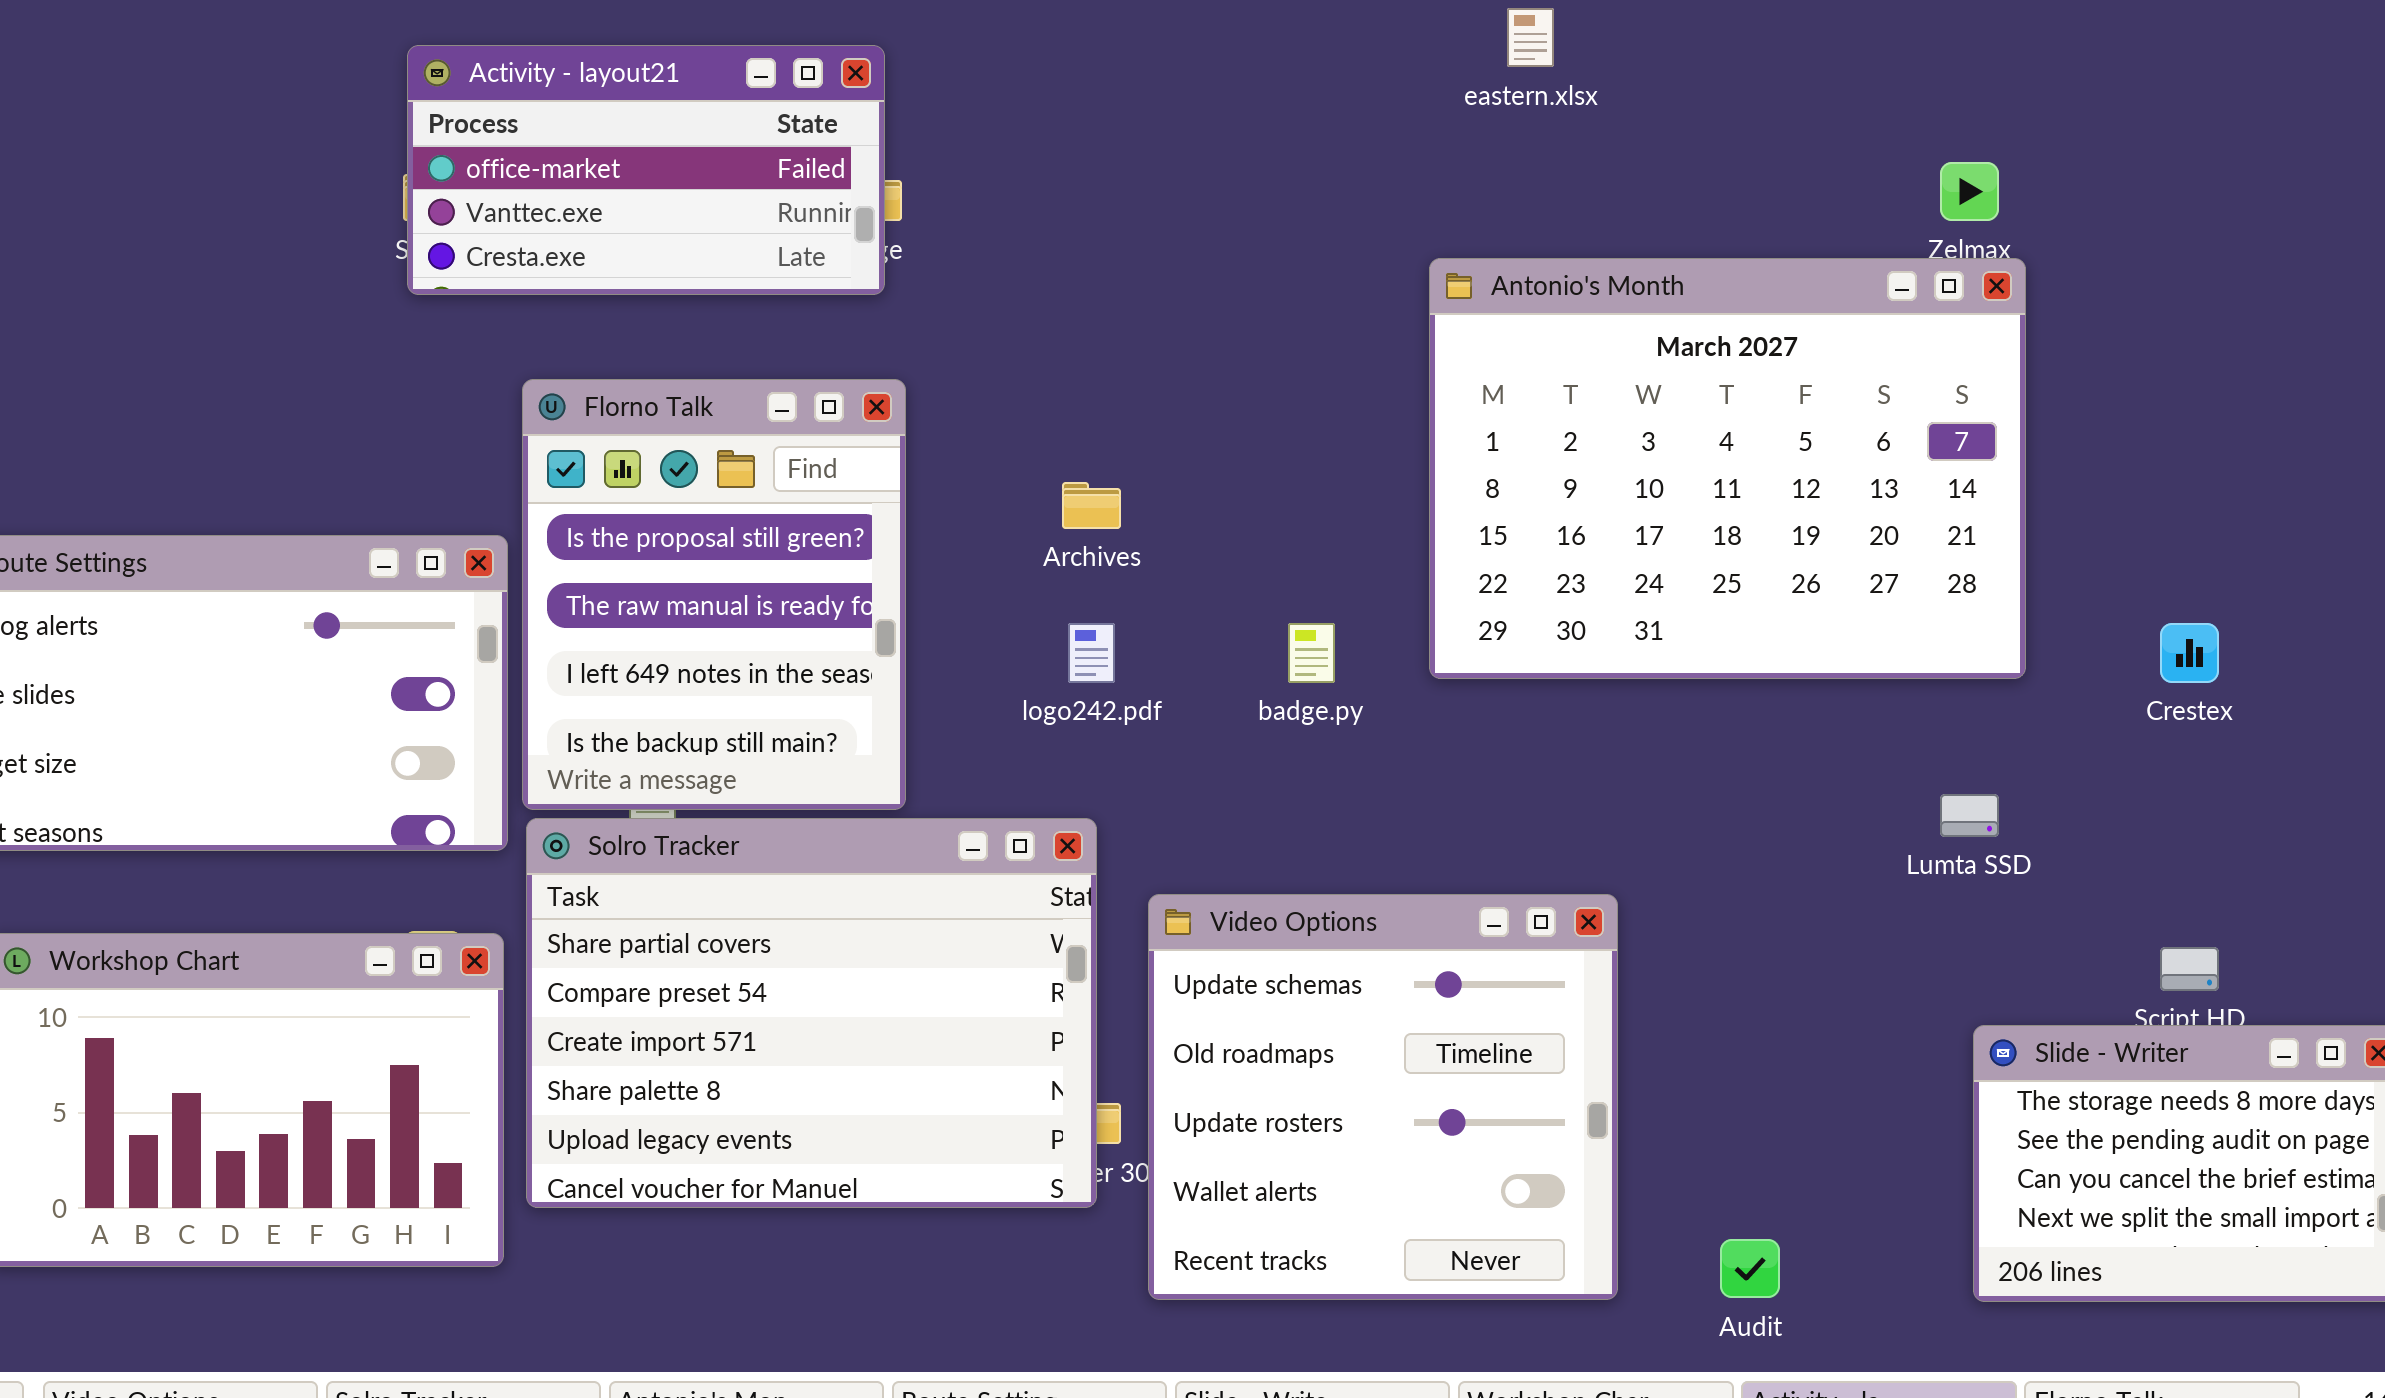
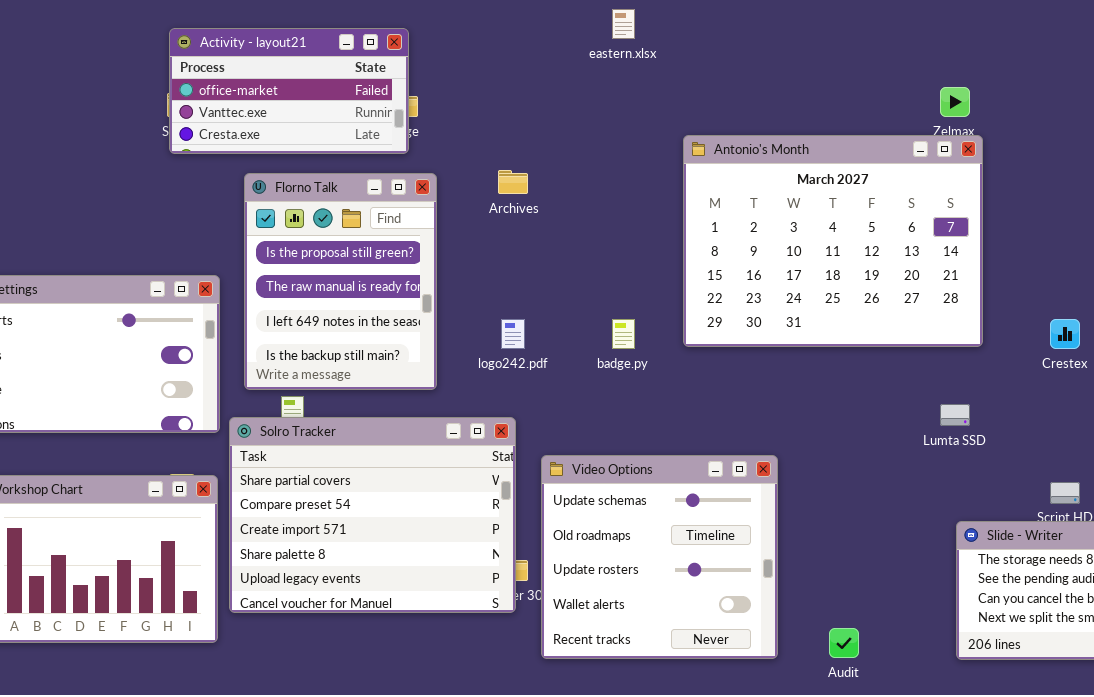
eastern.xlsx: [1507,8,1554,67] -> [612,9,635,39], moved
Florno Talk: [522,379,906,810] -> [244,173,437,390], moved
Archives: [1062,482,1121,529] -> [498,170,528,194], moved

